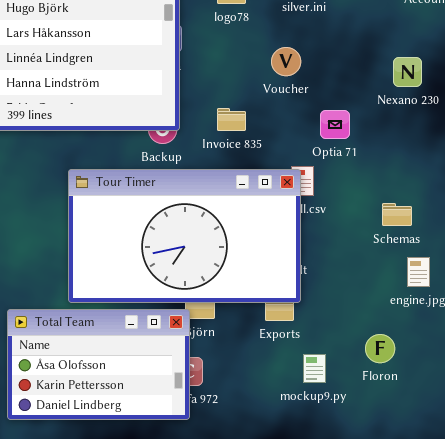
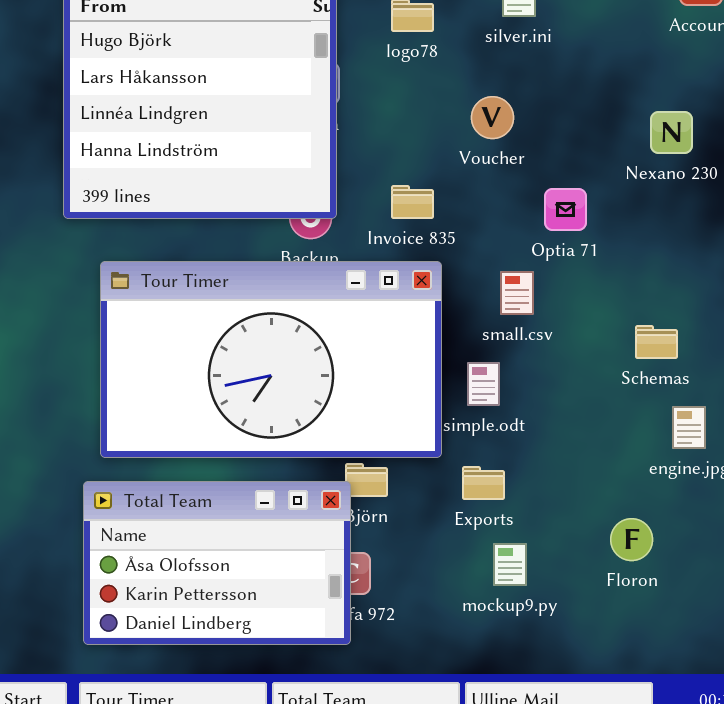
Tour Timer: [68,169,301,303] -> [100,261,442,458], moved
mockup9.py: [303,354,326,383] -> [493,543,527,586], moved

